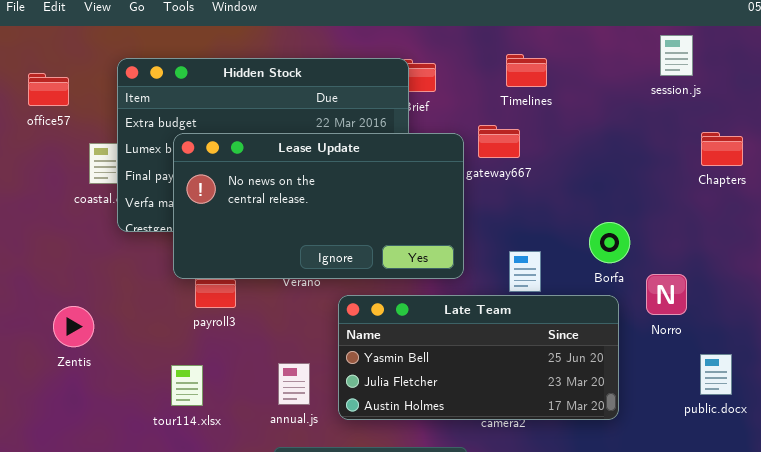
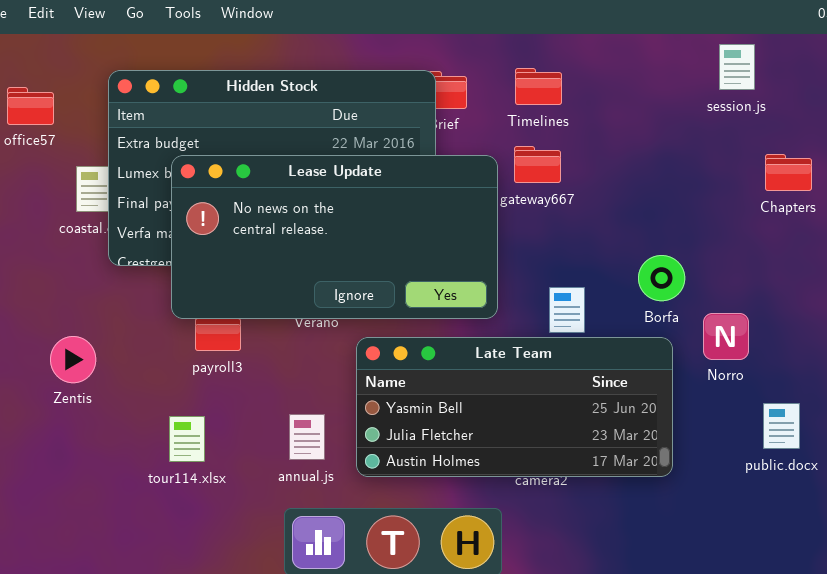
Timelines: [506,54,547,87] -> [515,68,562,105], moved
Zentis: [53,306,94,347] -> [50,336,96,383], moved

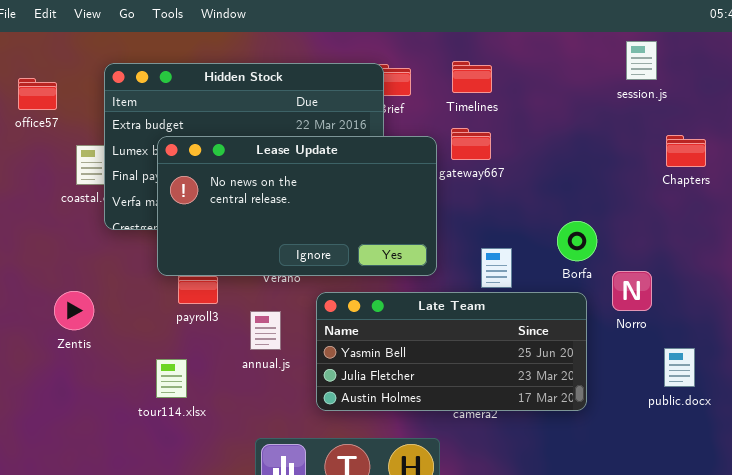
annual.js: [289,414,325,460] -> [250,311,281,350], moved

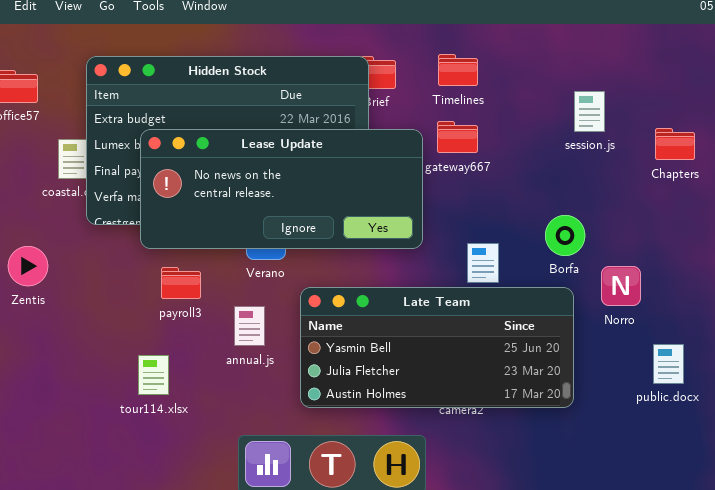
session.js: [626,41,657,80] -> [574,91,605,132], moved
Lease Update: [157,136,437,276] -> [140,129,423,249], resized
Zentis: [54,291,94,330] -> [8,246,48,286], moved

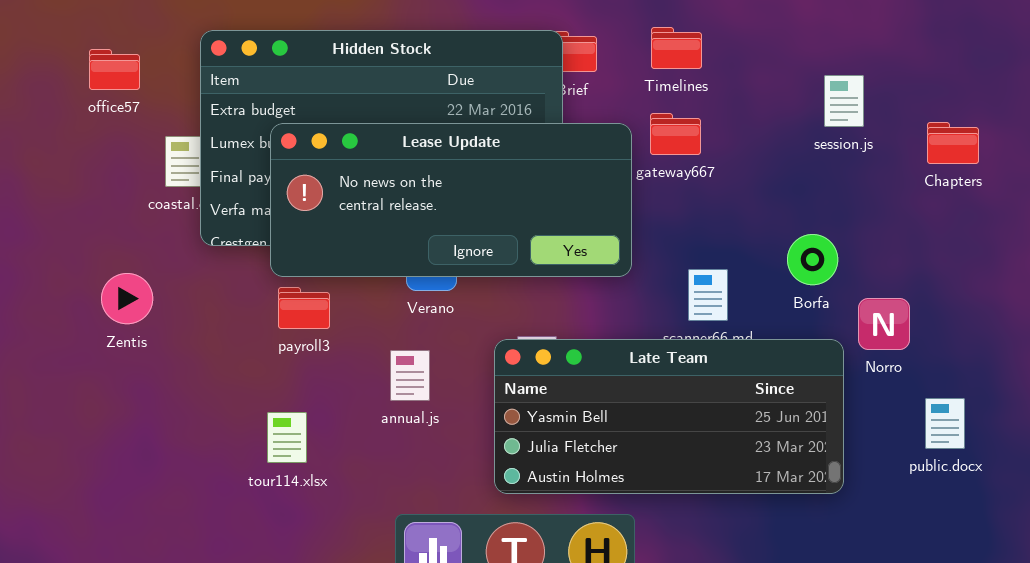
payroll3: [161,267,201,299] -> [278,287,330,329], moved
Late Team: [300,287,574,408] -> [494,339,844,494], moved

